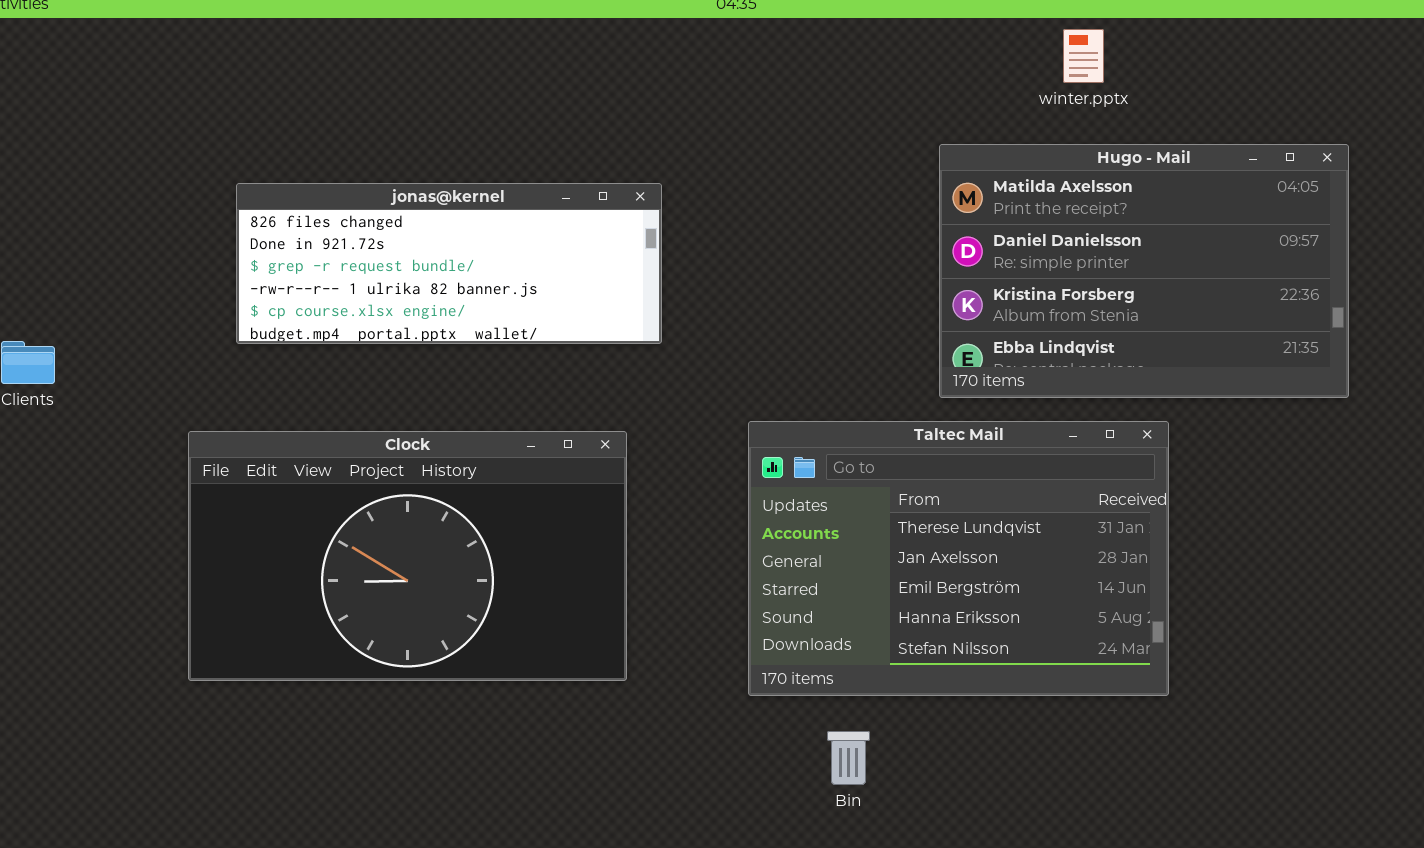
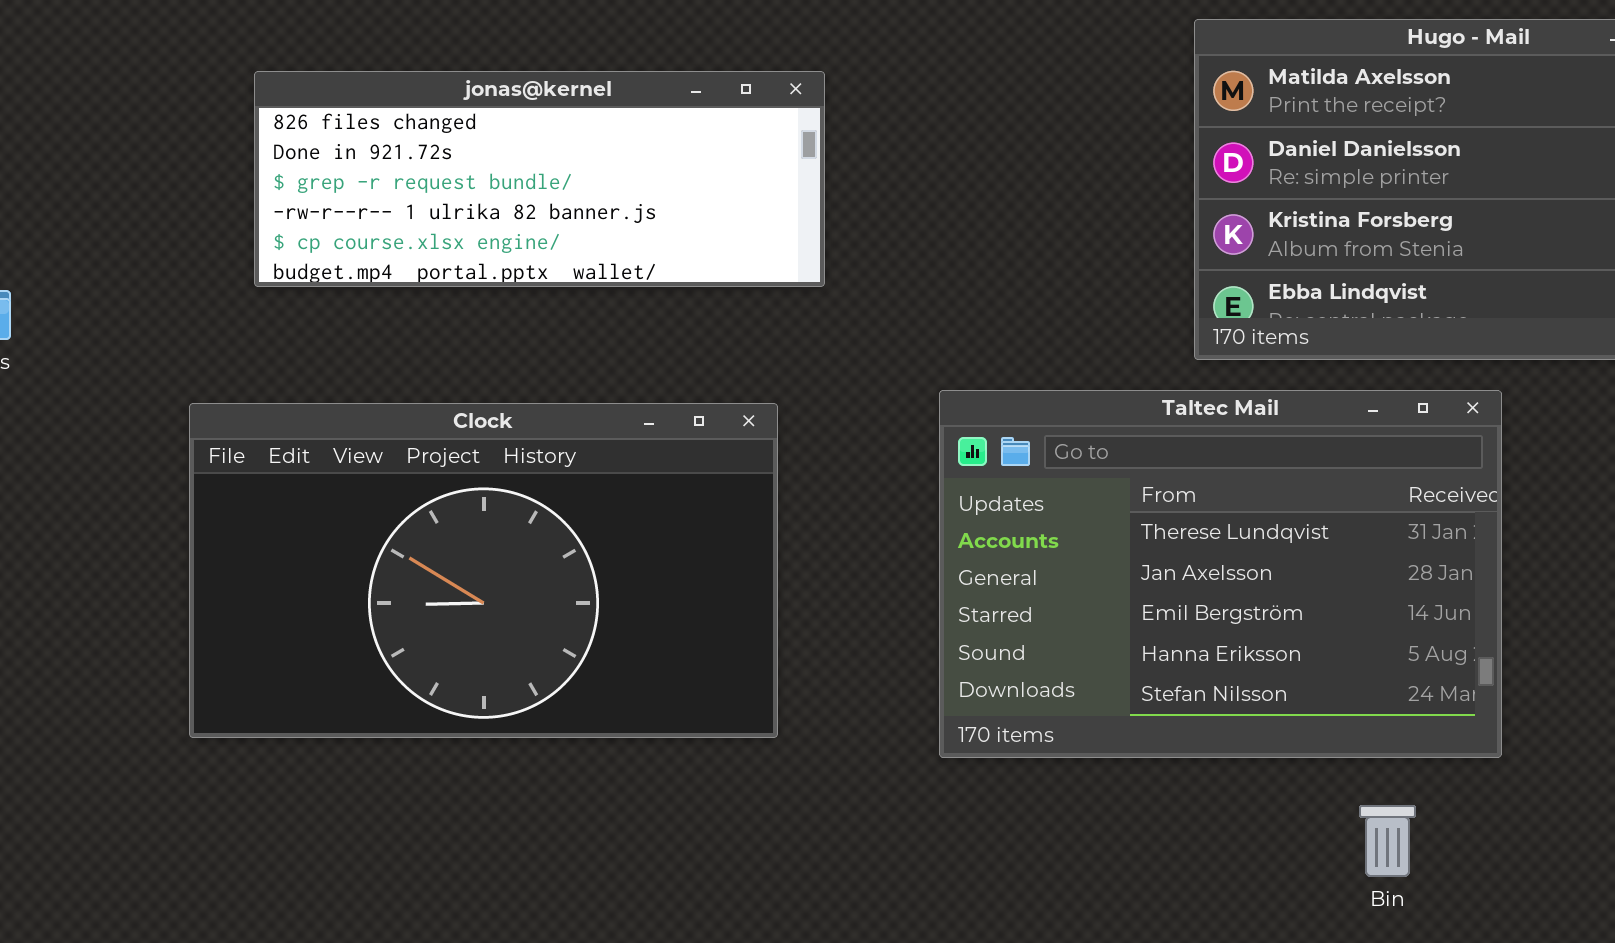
Bin: [827,731,870,785] -> [1359,805,1416,877], moved

